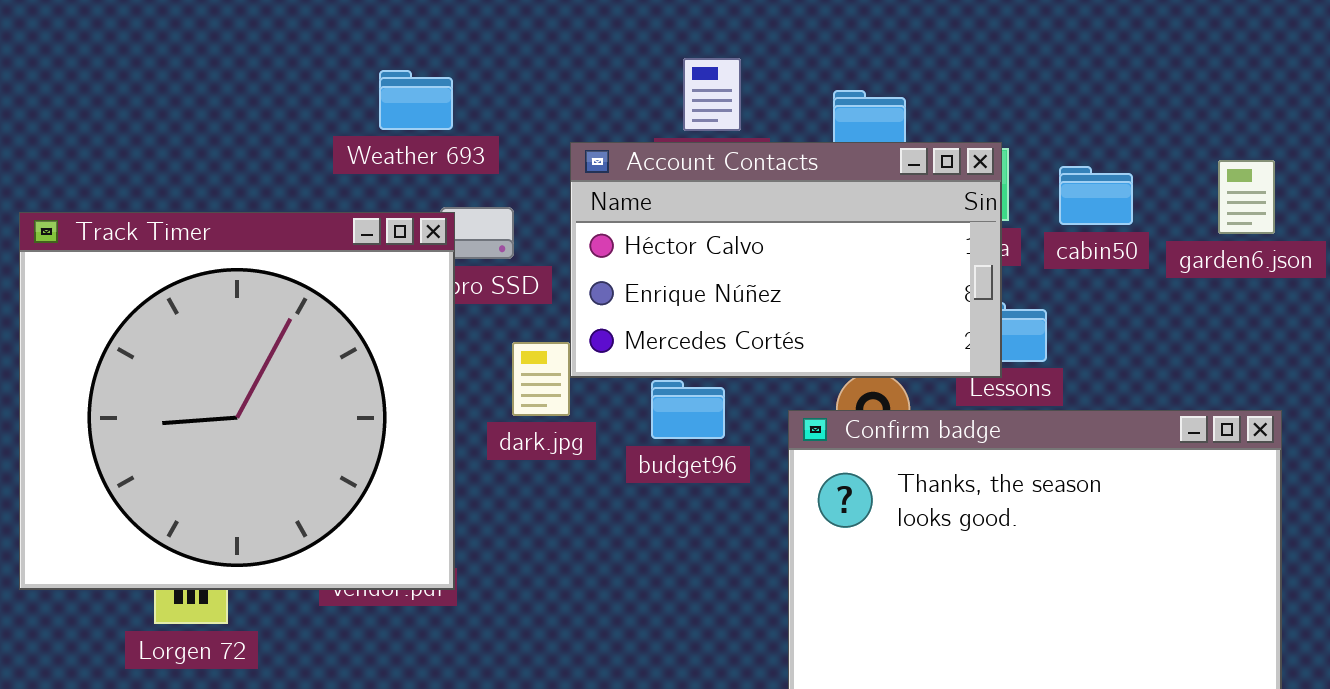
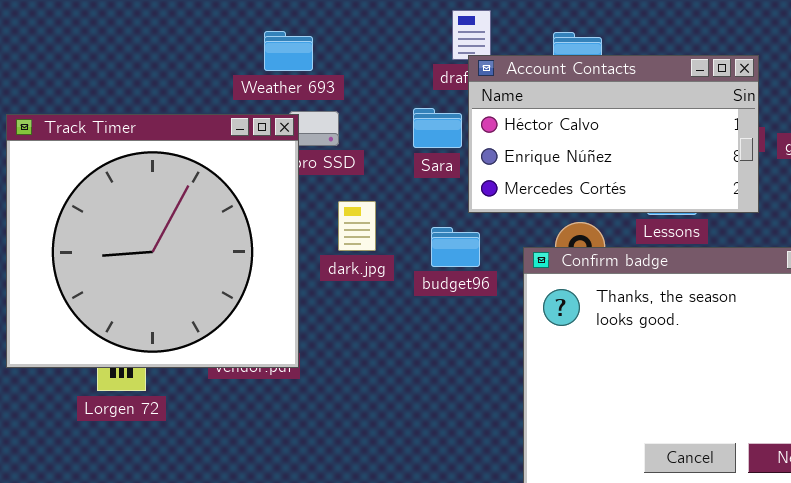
Weather 693: [379,70,453,130] -> [264,31,313,71], moved
Account Contacts: [570,142,1002,378] -> [468,55,759,213], moved

